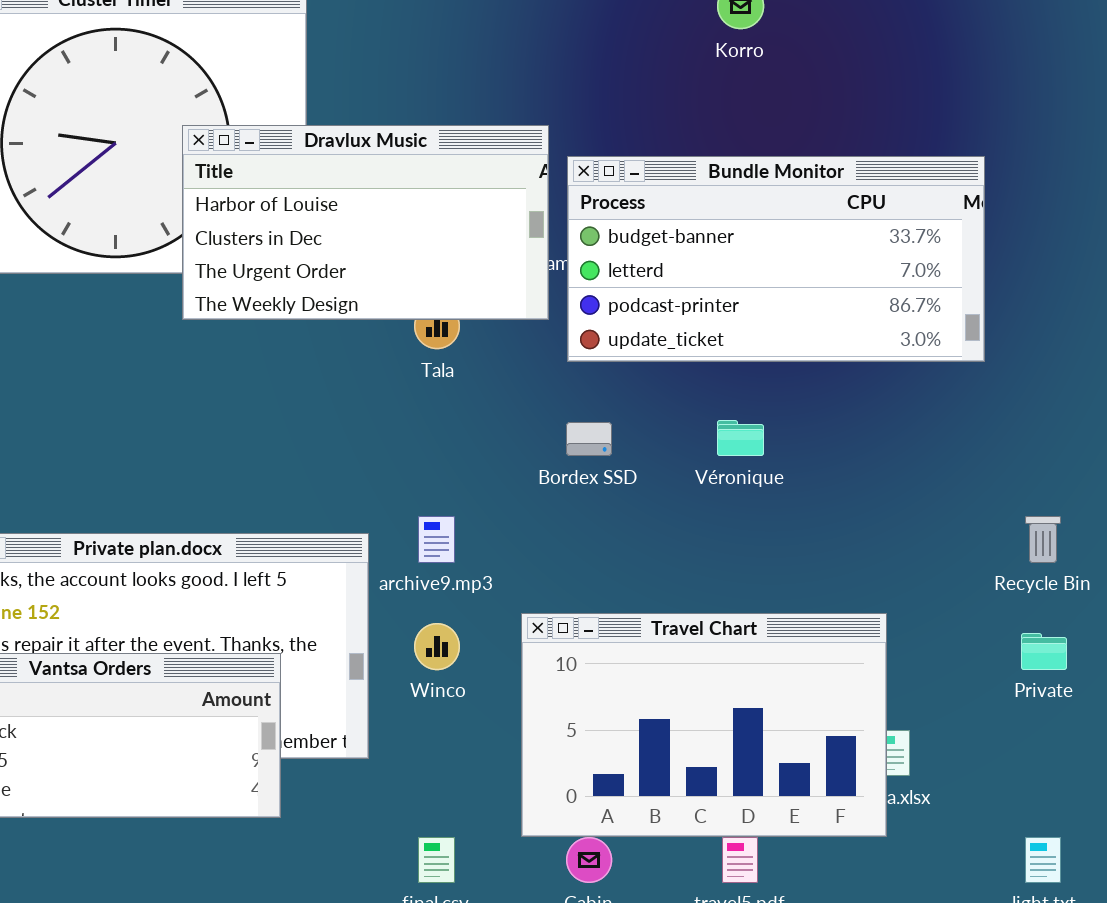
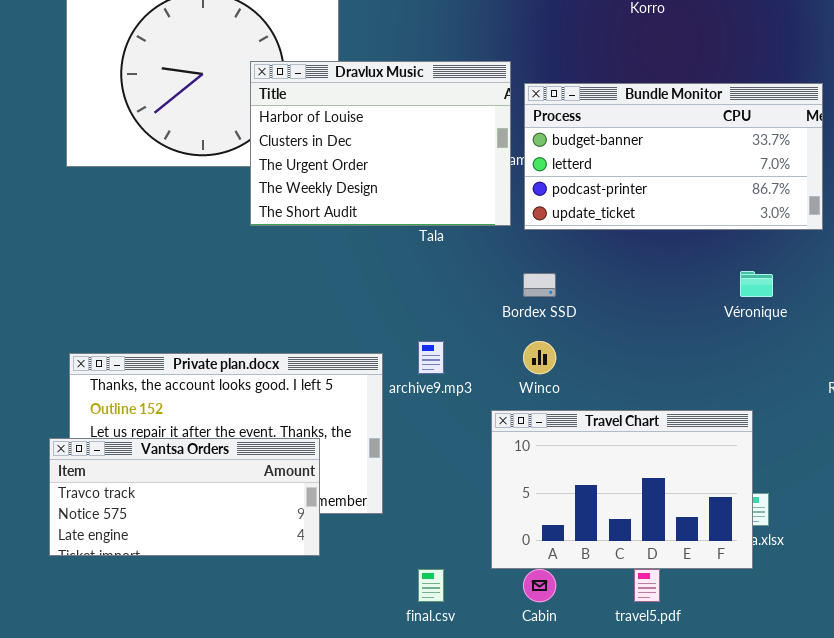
Dravlux Music: [182,125,549,320] -> [250,61,511,226], resized
Véronique: [717,420,764,456] -> [740,271,773,297], moved
Winco: [414,623,460,670] -> [523,341,556,374], moved

